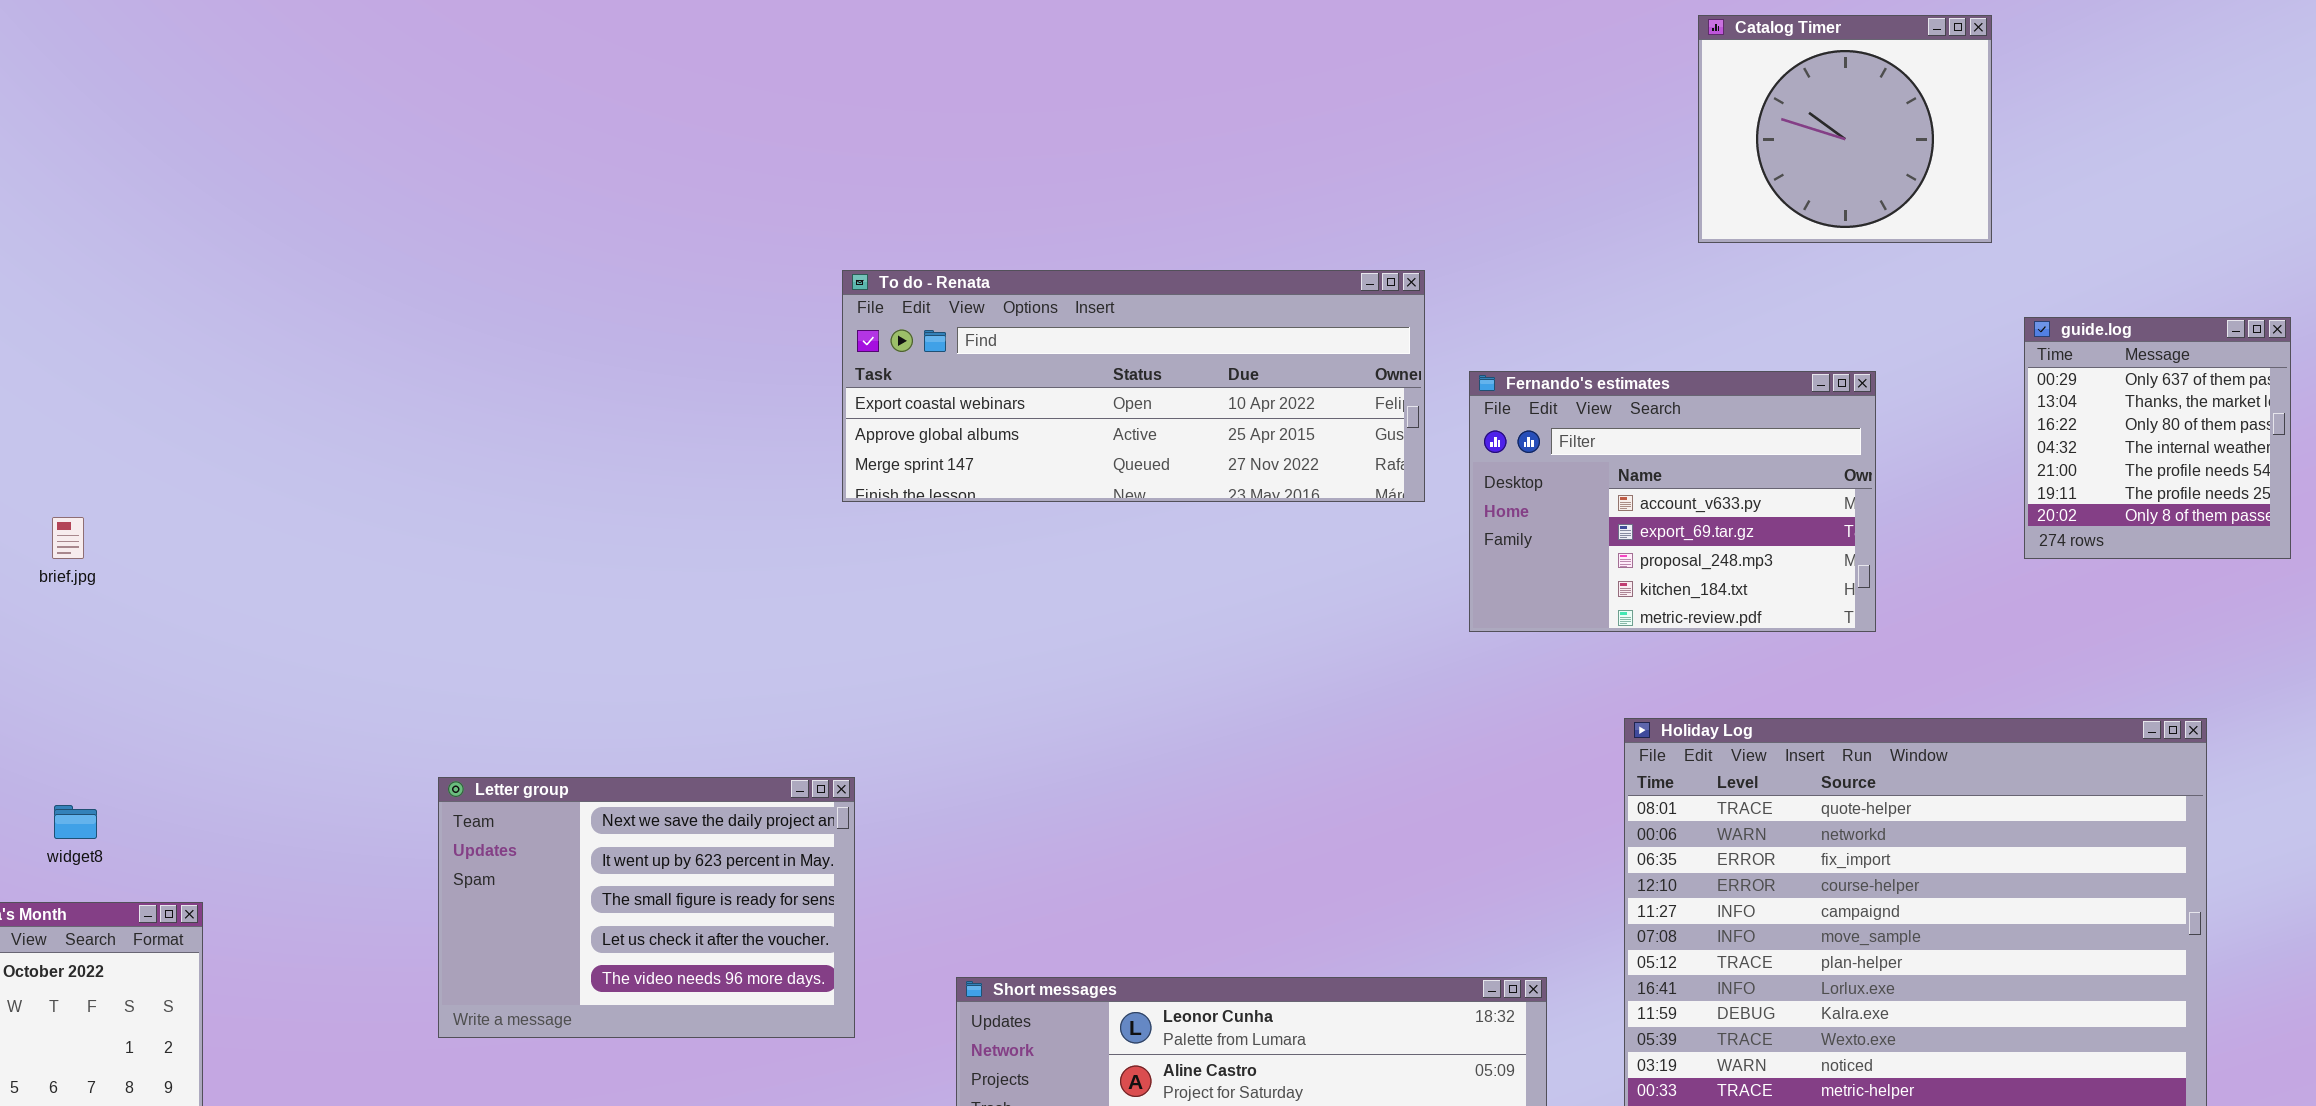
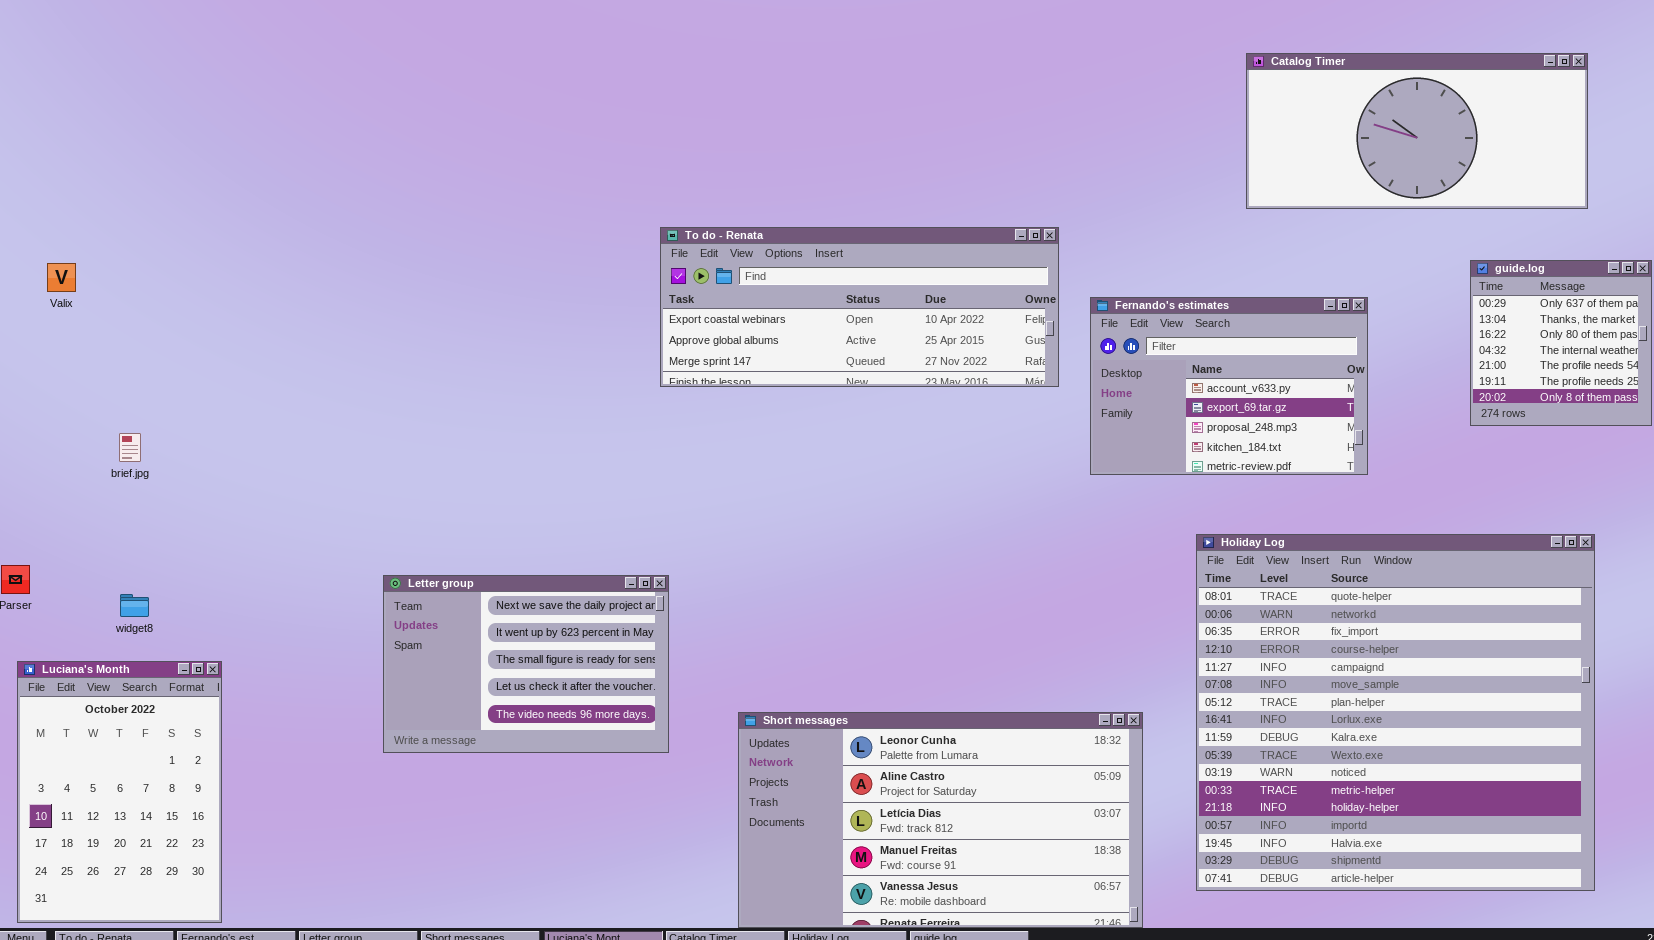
Catalog Timer: [1698,15,1992,243] -> [1246,53,1588,209], resized
brief.jpg: [52,517,84,559] -> [119,433,141,462], moved

